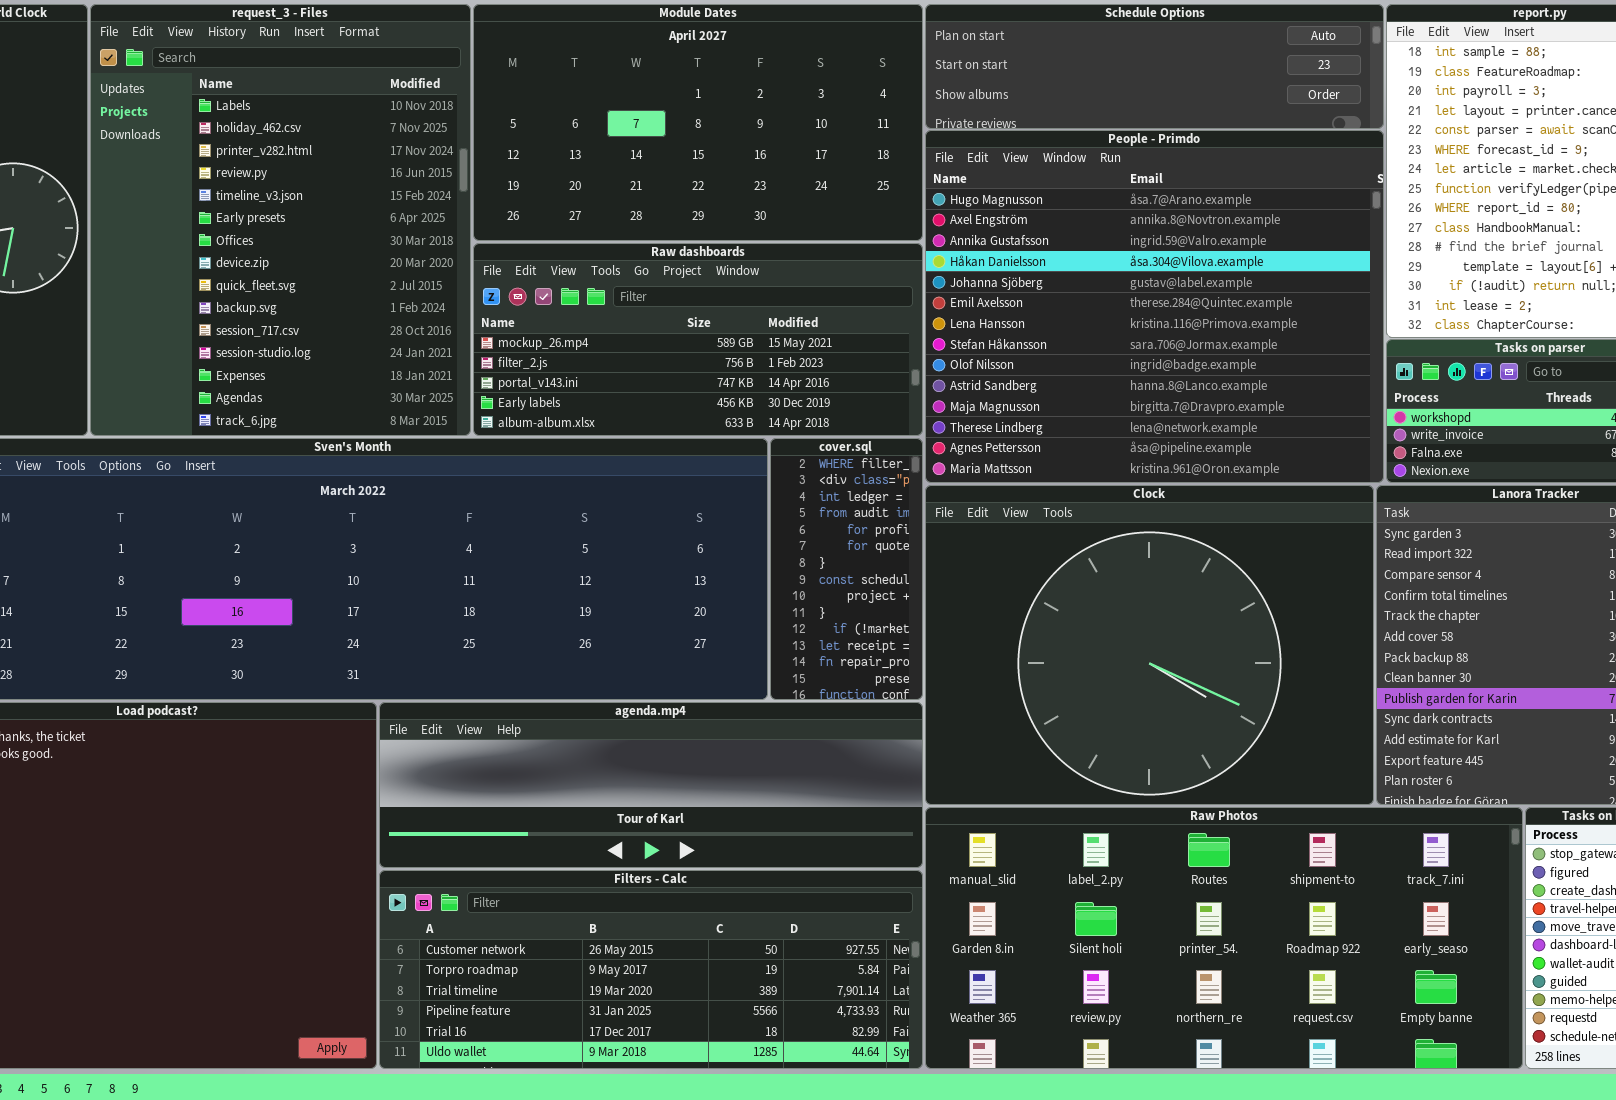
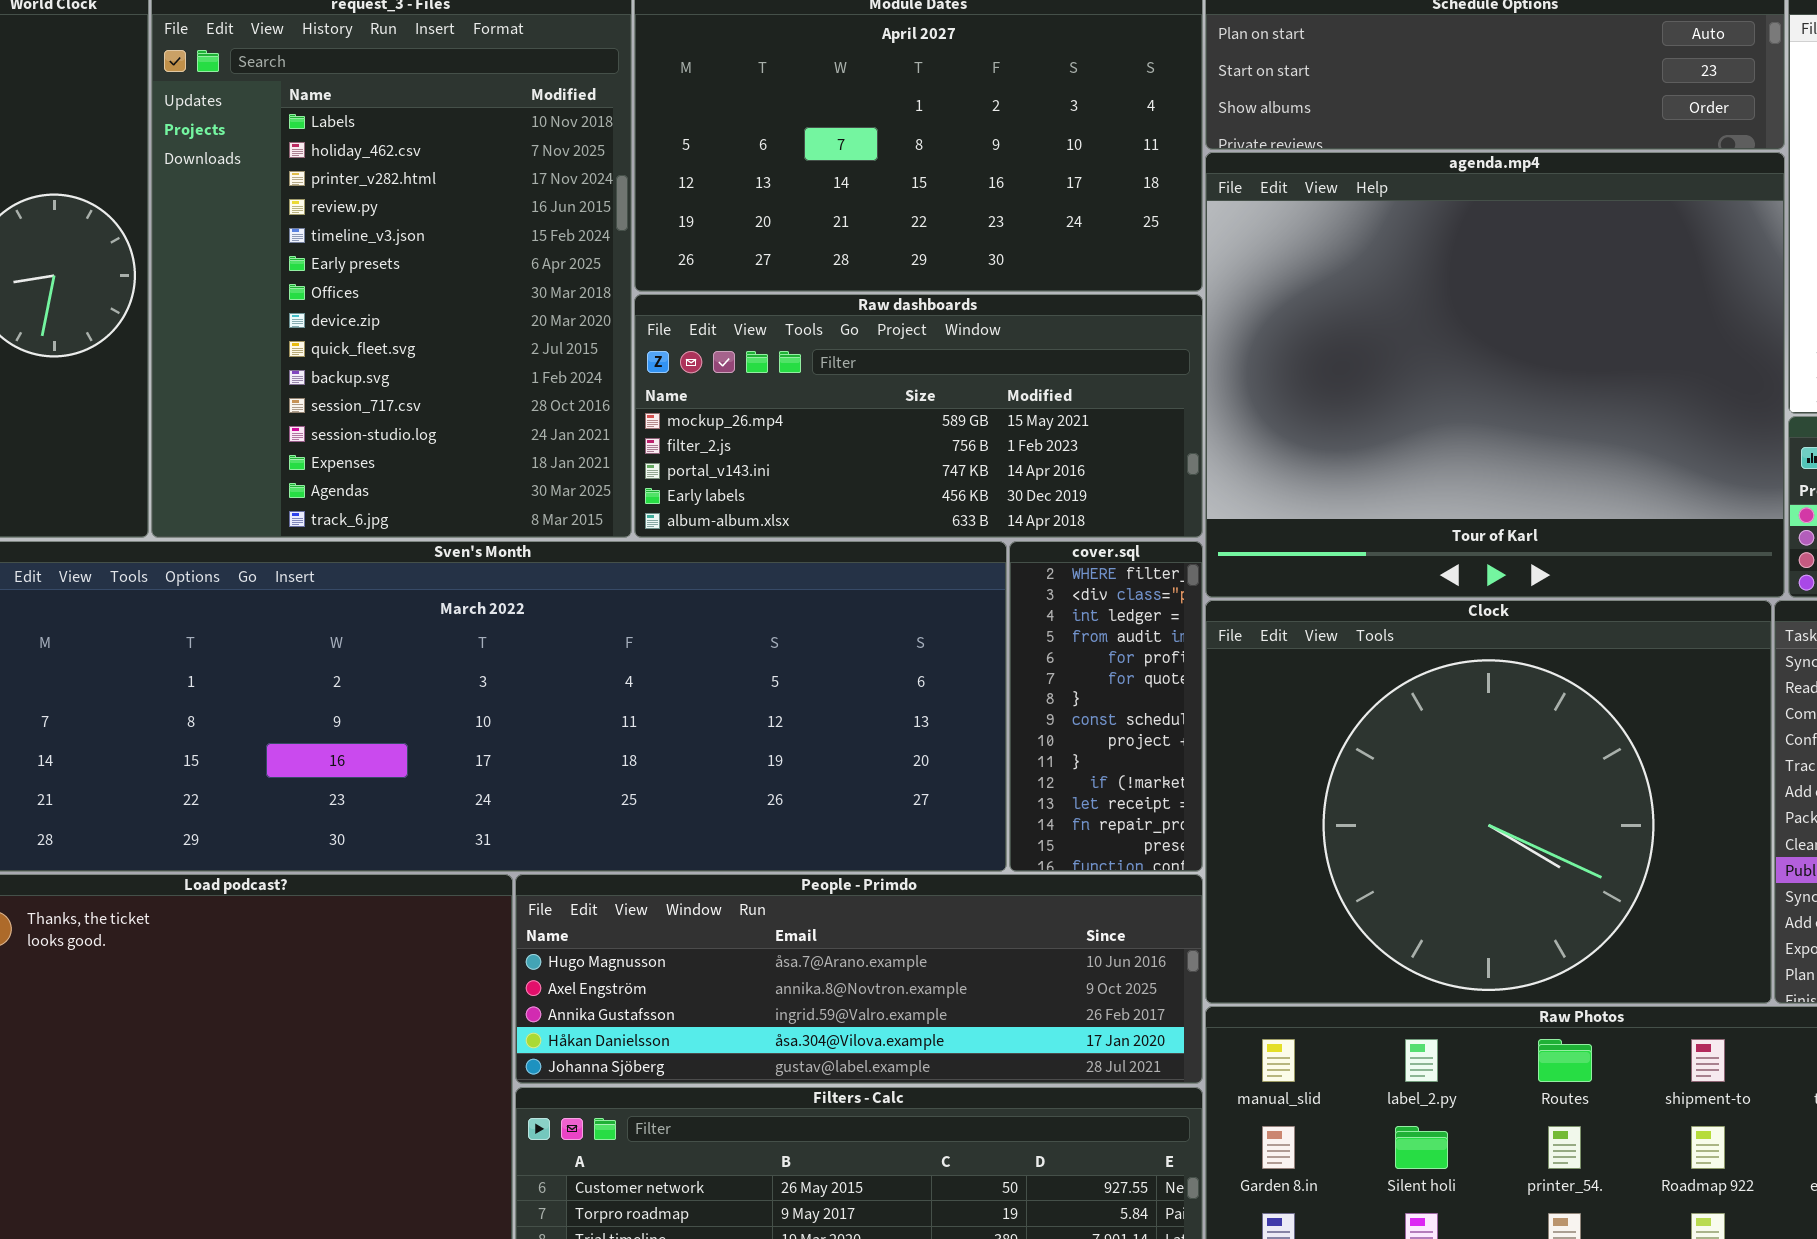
People - Primdo: [925,130,1384,483] -> [515,874,1203,1084], moved, resized
agenda.mp4: [379,702,923,868] -> [1205,152,1785,598], moved, resized

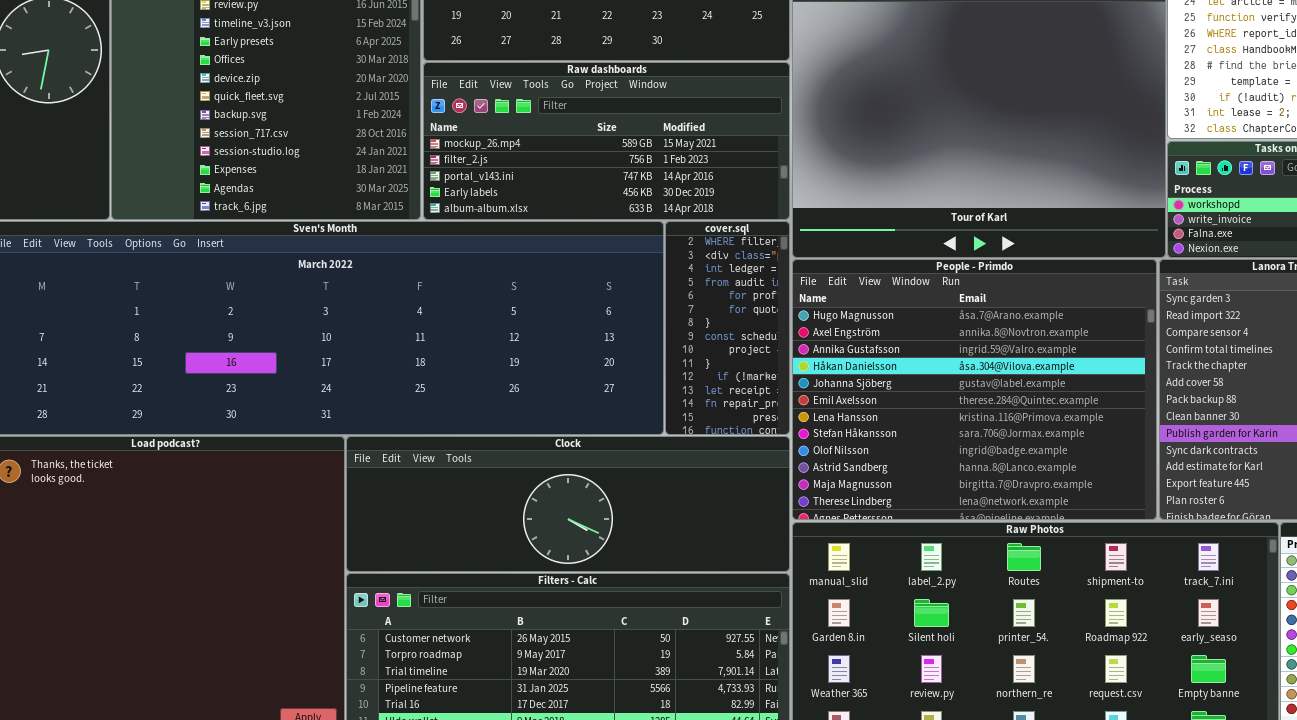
Clock: [1205,600,1772,1004] -> [346,436,790,572], moved, resized
People - Primdo: [515,874,1203,1084] -> [792,259,1157,520], moved, resized

